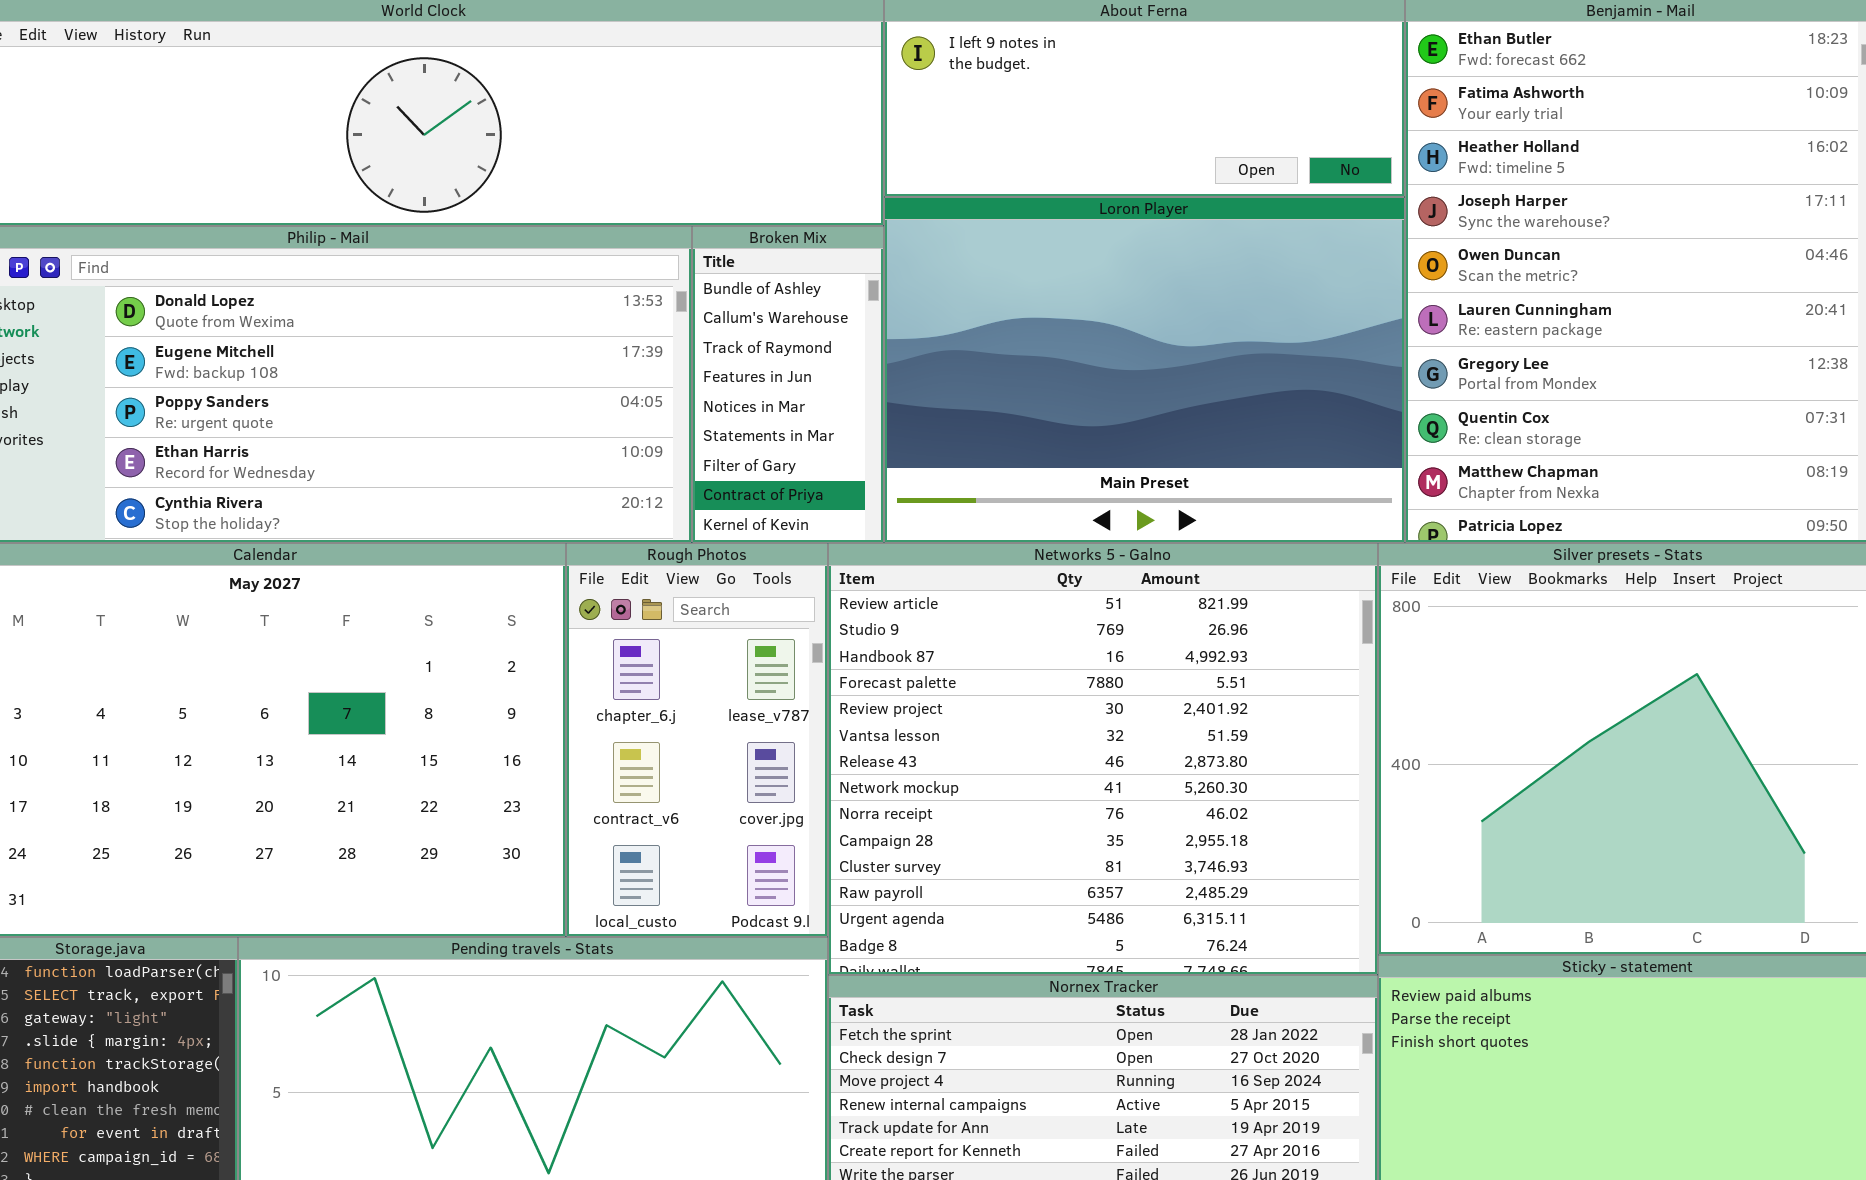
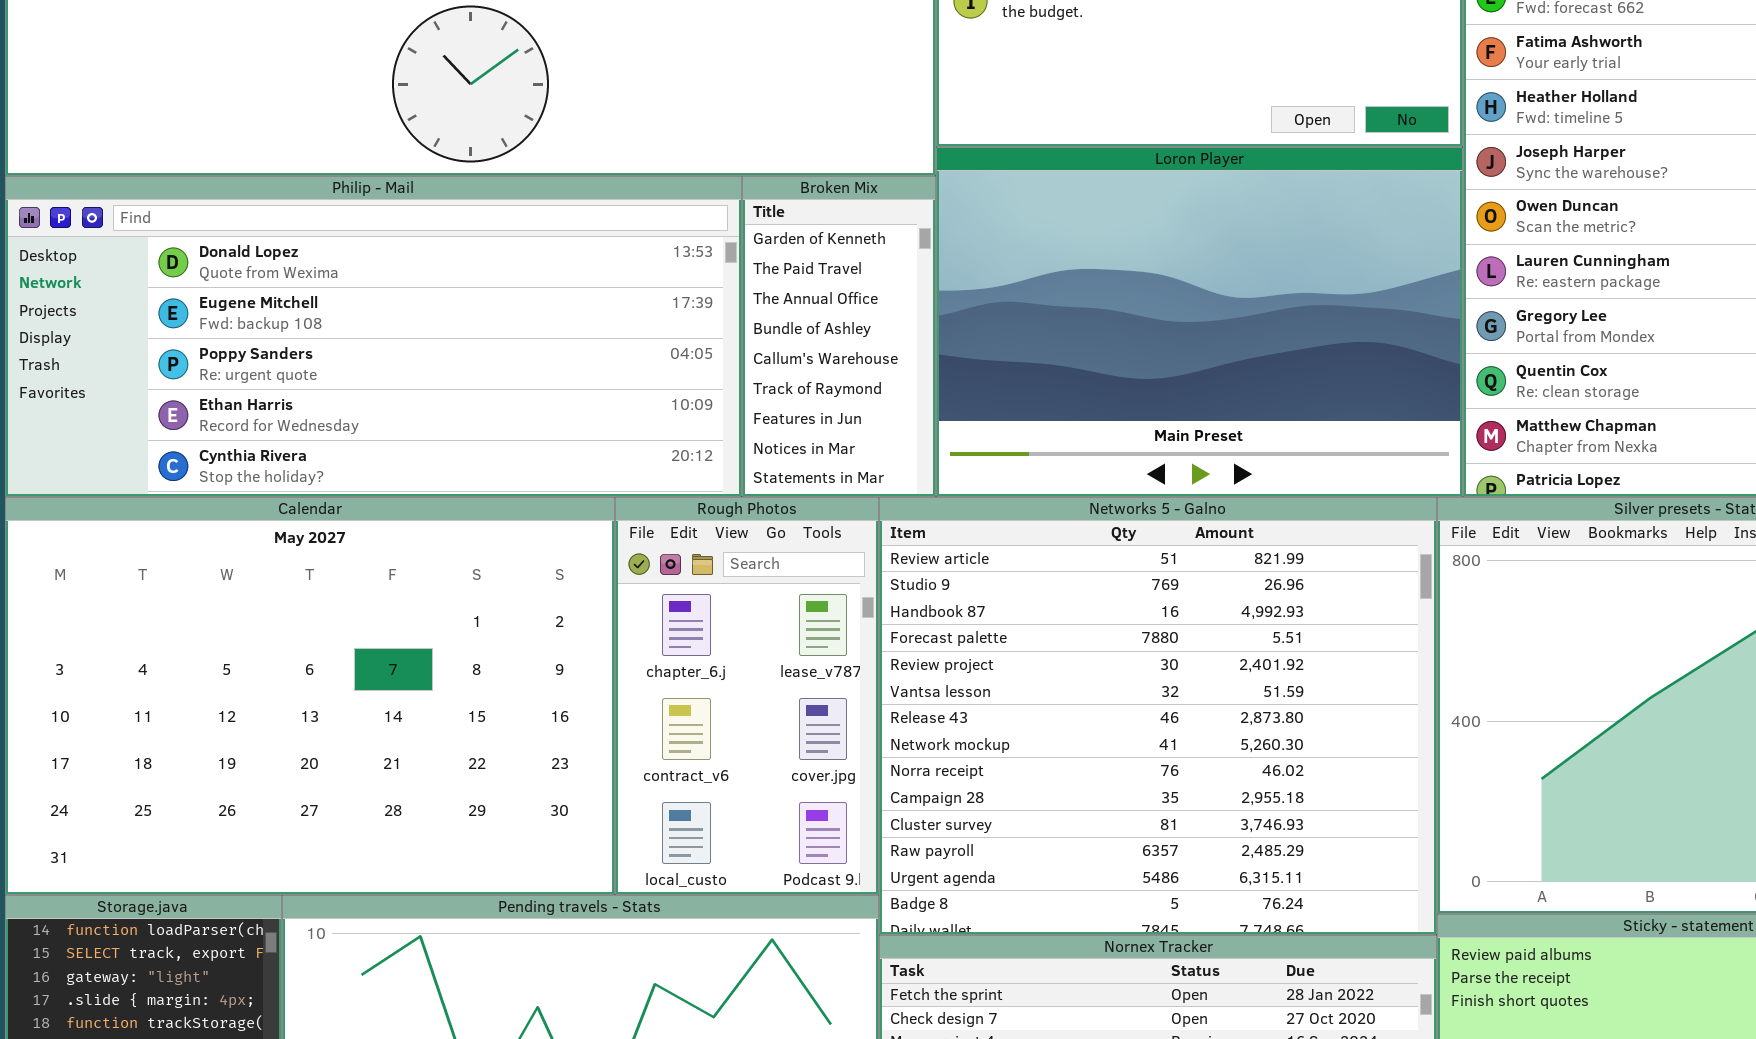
Broken Mix: [692,226,884,543] -> [742,176,936,497], scrolled up 3 rows

